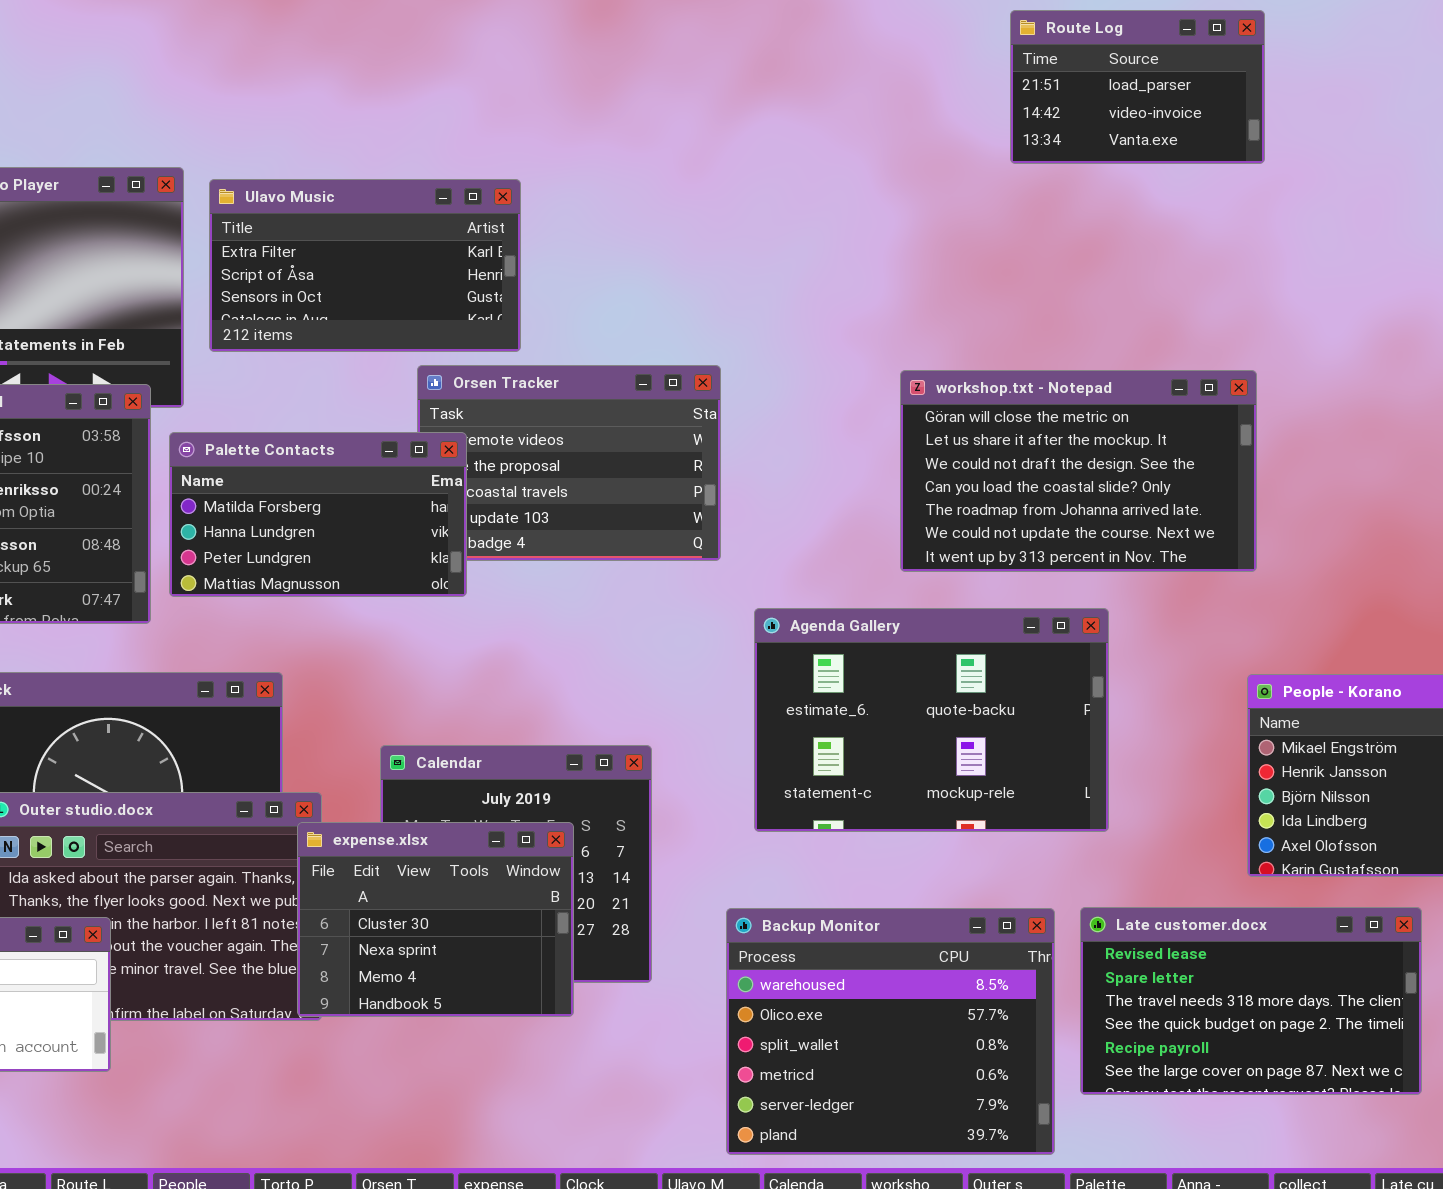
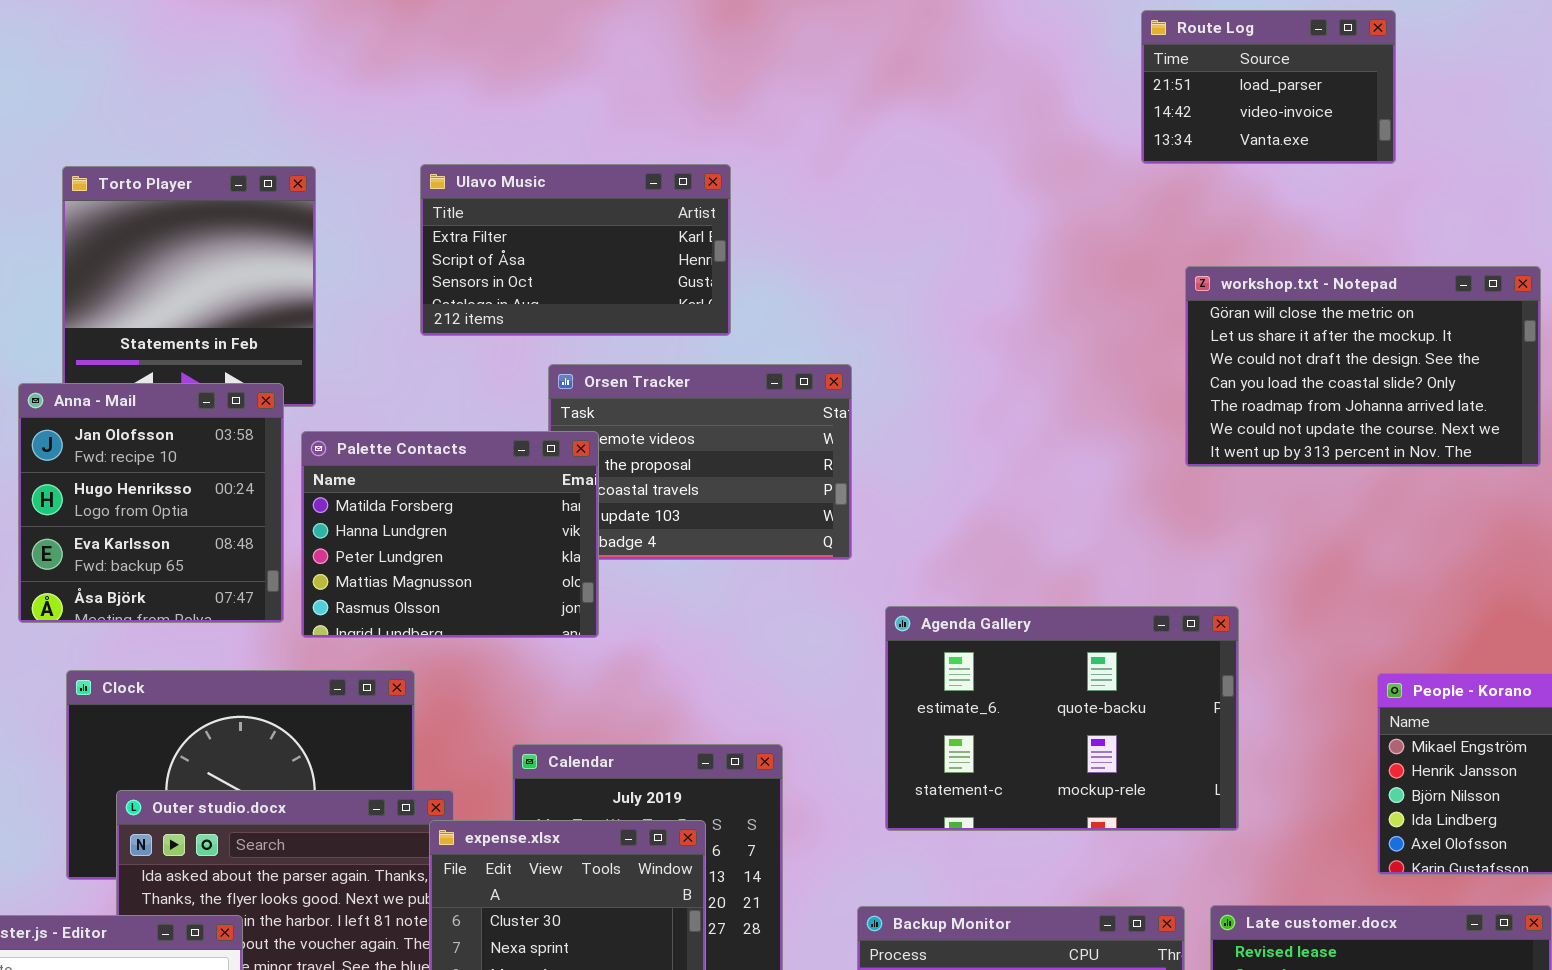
Ulavo Music: [209,179,521,352] -> [420,164,731,336], moved
workshop.txt - Notepad: [900,370,1257,572] -> [1185,266,1541,467], moved
Palette Contacts: [169,432,467,597] -> [301,431,599,638], resized

